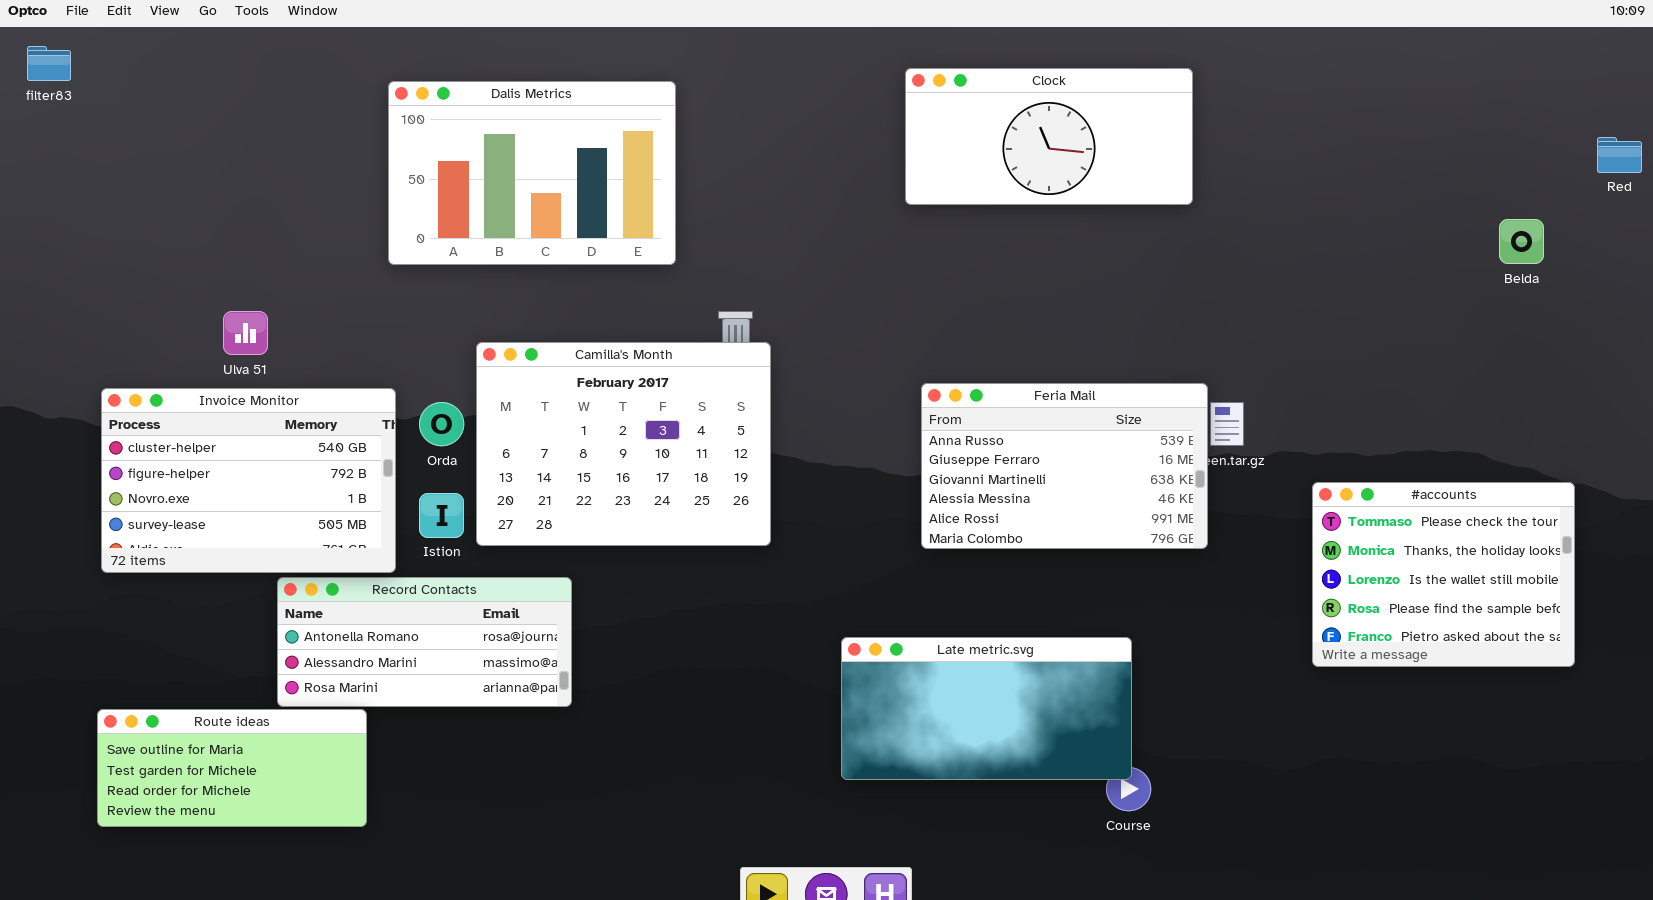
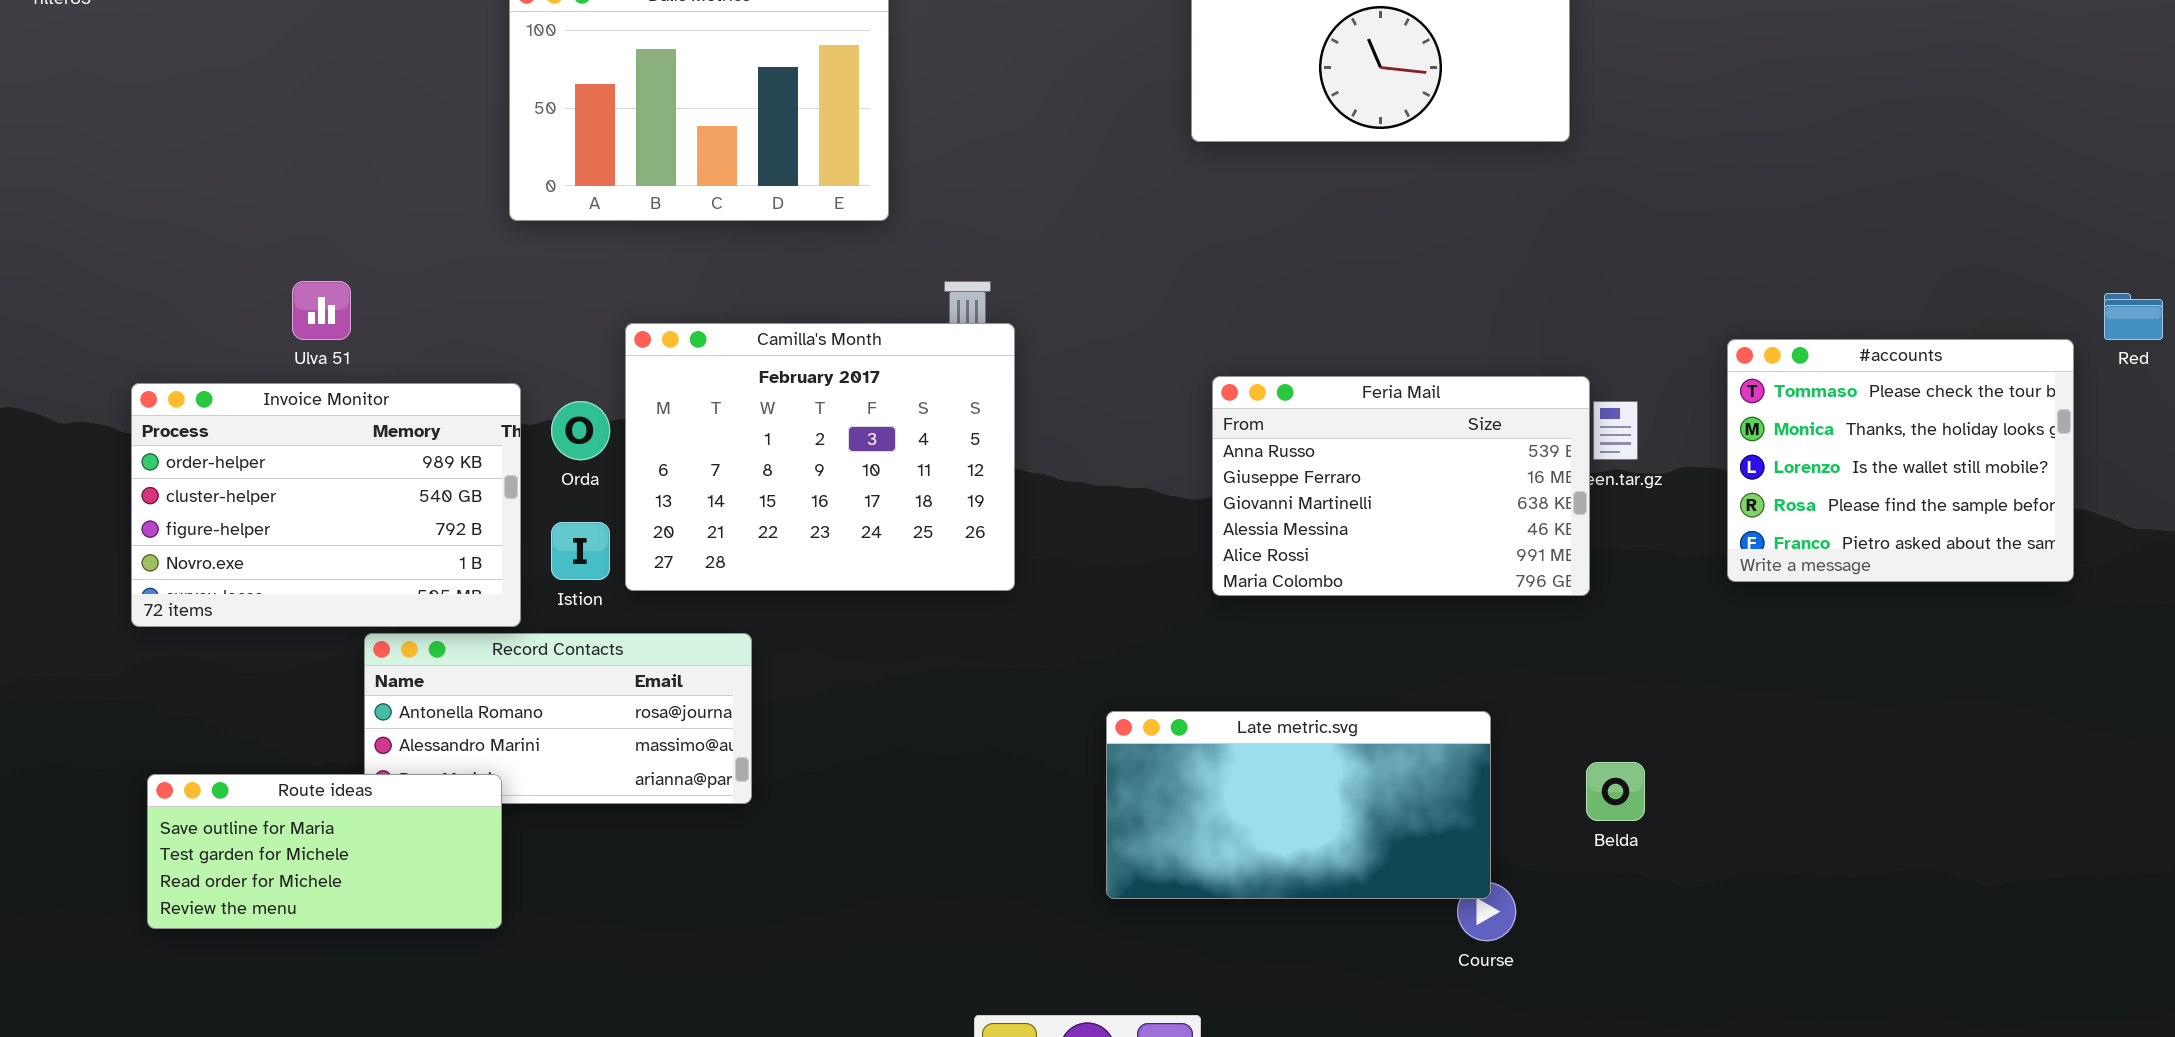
Red: [1597,137,1642,173] -> [2104,293,2163,340], moved
Belda: [1499,219,1544,264] -> [1586,762,1645,821], moved
Invoice Monitor: [101,388,396,573] -> [131,383,521,627], scrolled up 1 row
#accounts: [1312,482,1575,667] -> [1727,339,2074,582], moved
Route ideas: [97,709,367,827] -> [147,774,502,929], moved

